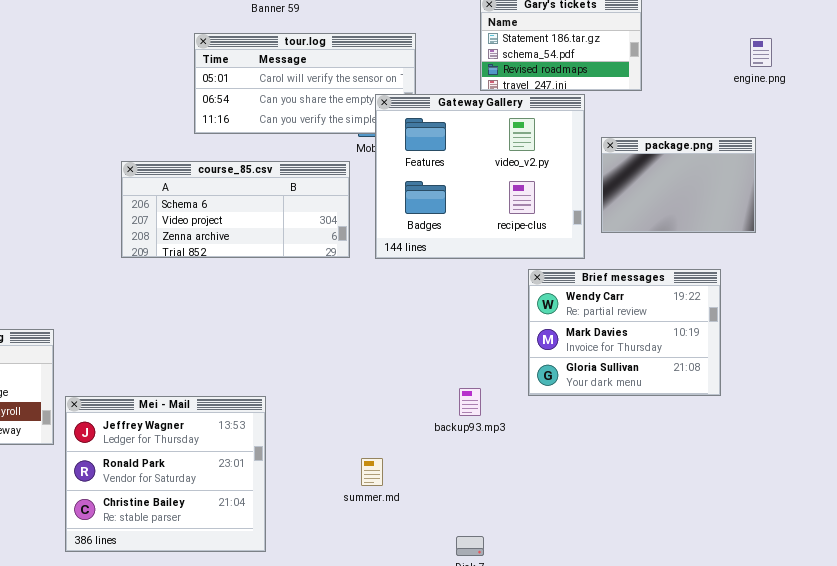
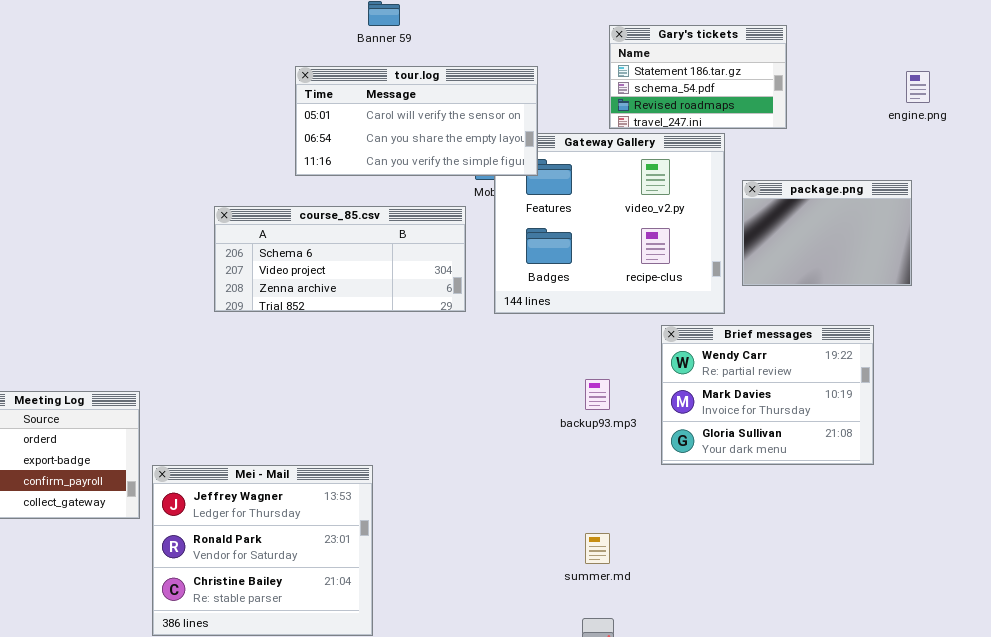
tour.log: [194,33,416,134] -> [295,66,538,176], raised
backup93.mp3: [459,388,481,416] -> [585,379,610,410], moved
summer.md: [361,458,383,486] -> [585,533,610,564], moved

